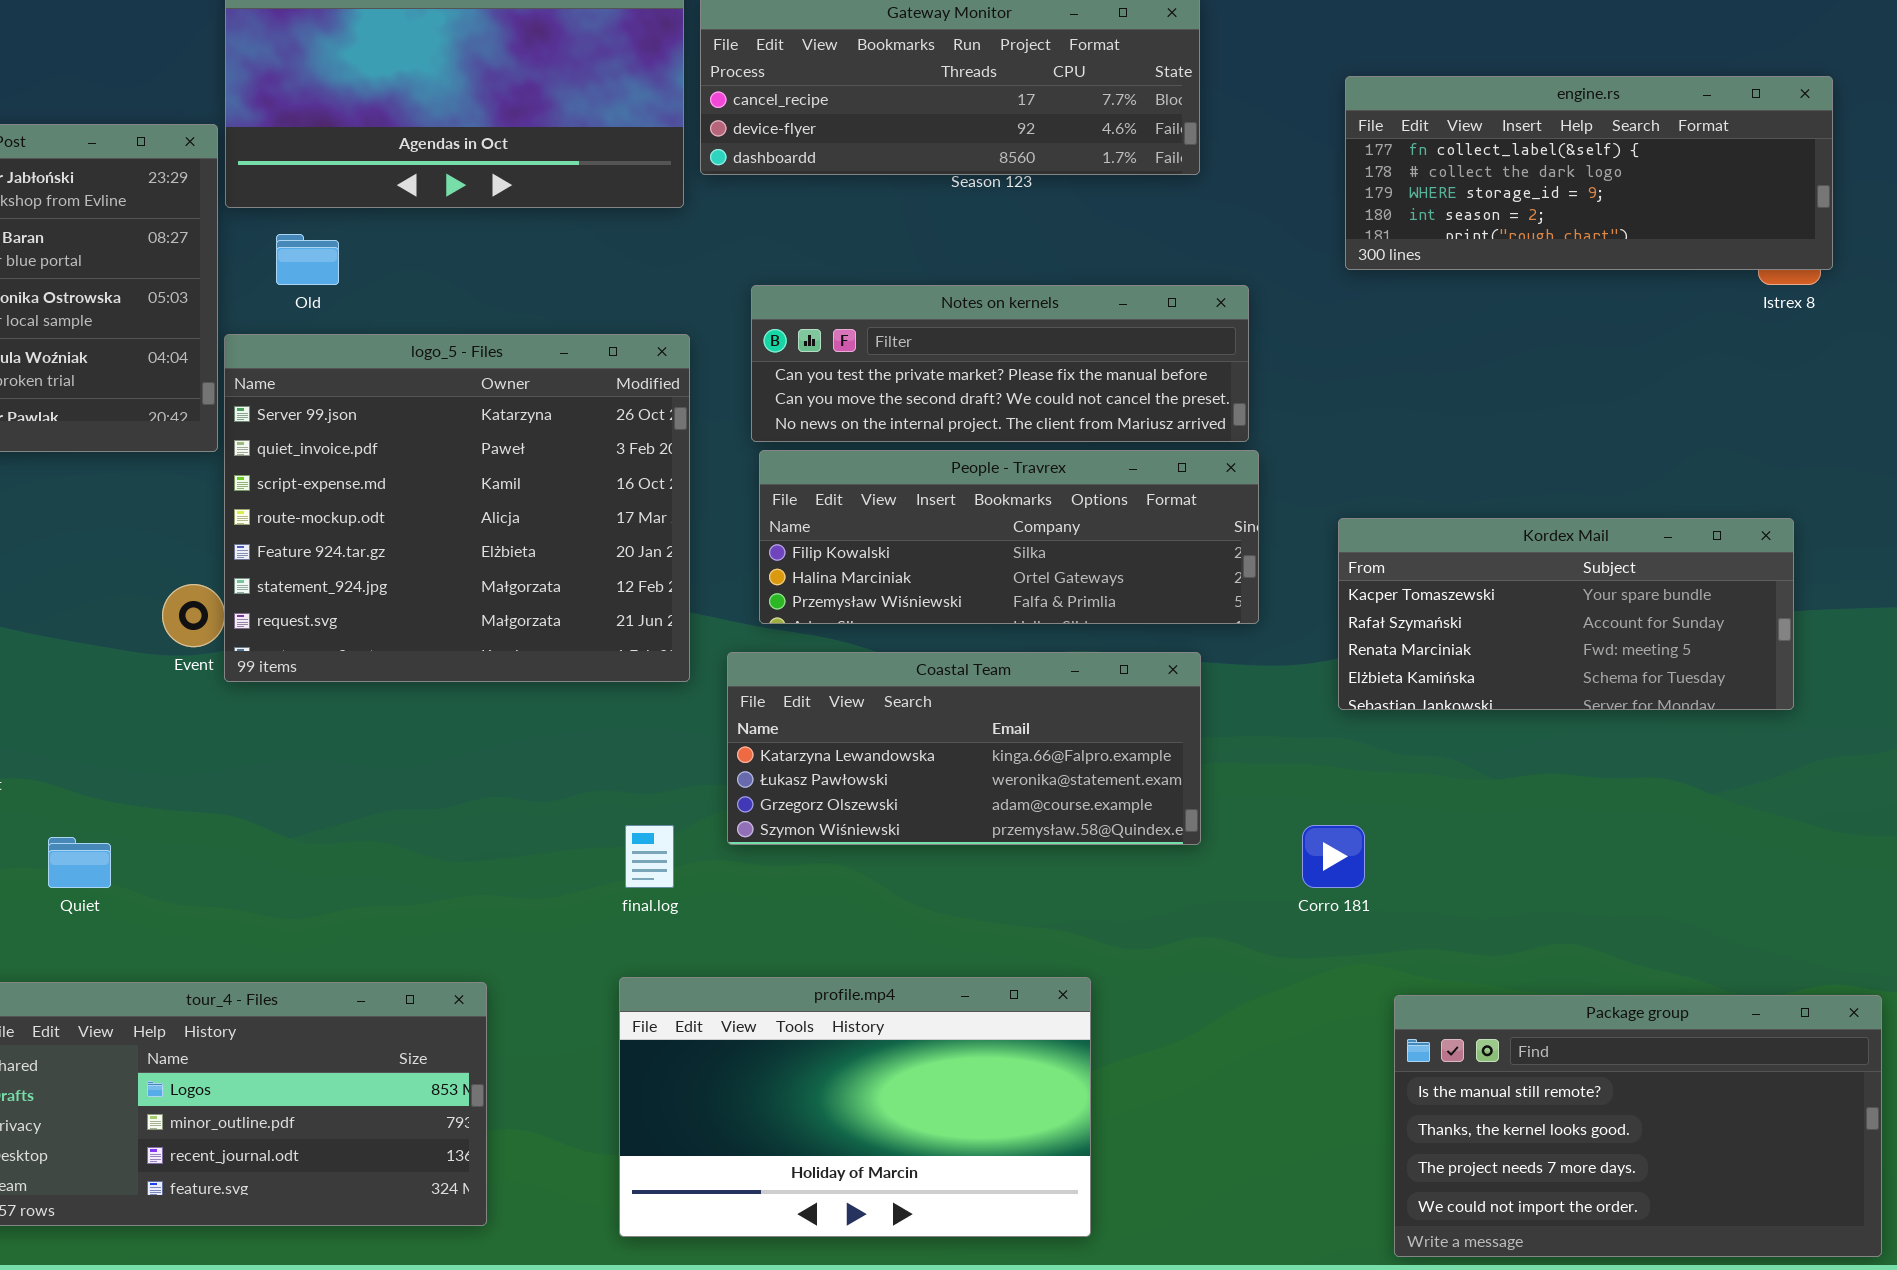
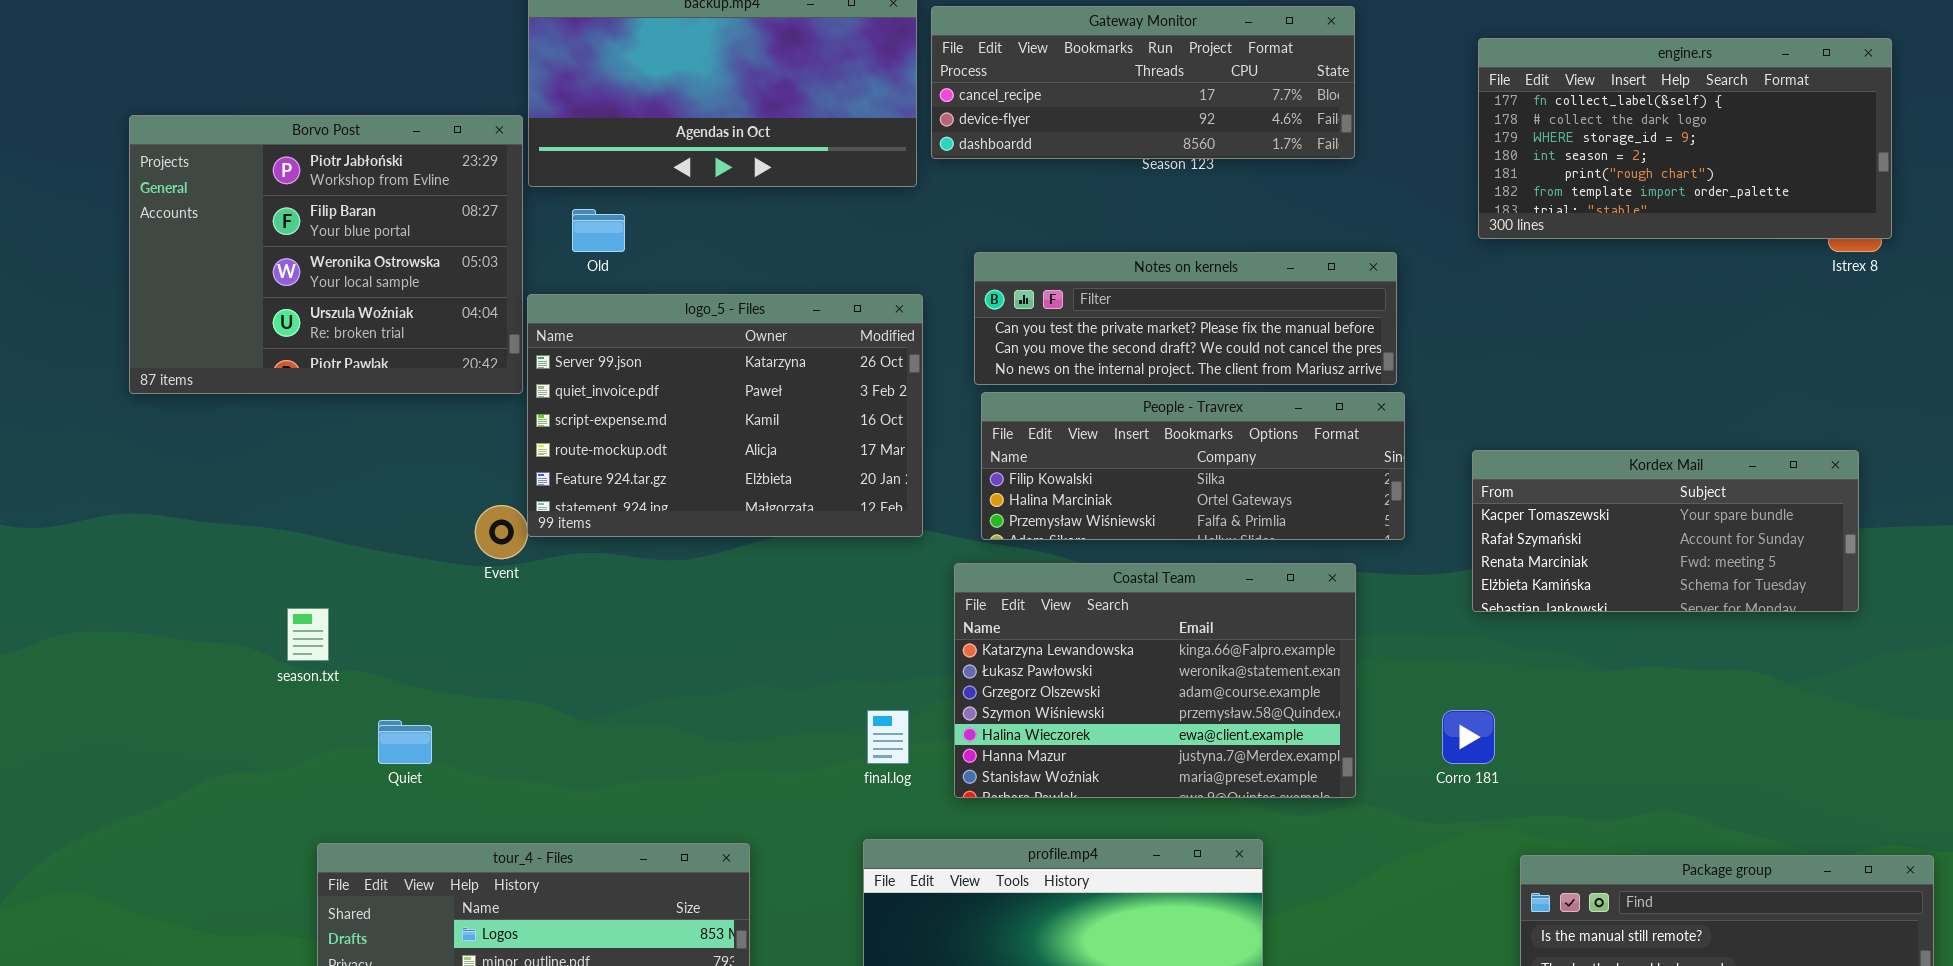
engine.rs: [1345,76,1833,270] -> [1478,38,1892,239], resized
logo_5 - Files: [224,334,690,682] -> [527,294,923,537], resized
Coastal Team: [727,652,1201,845] -> [954,563,1356,798], resized

